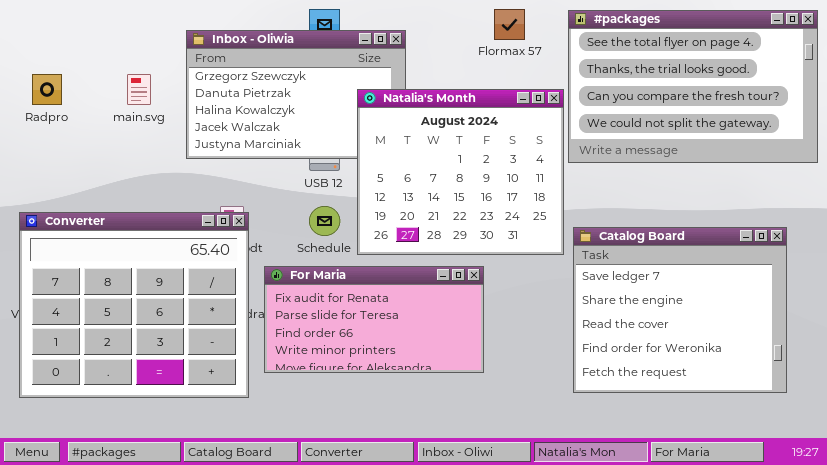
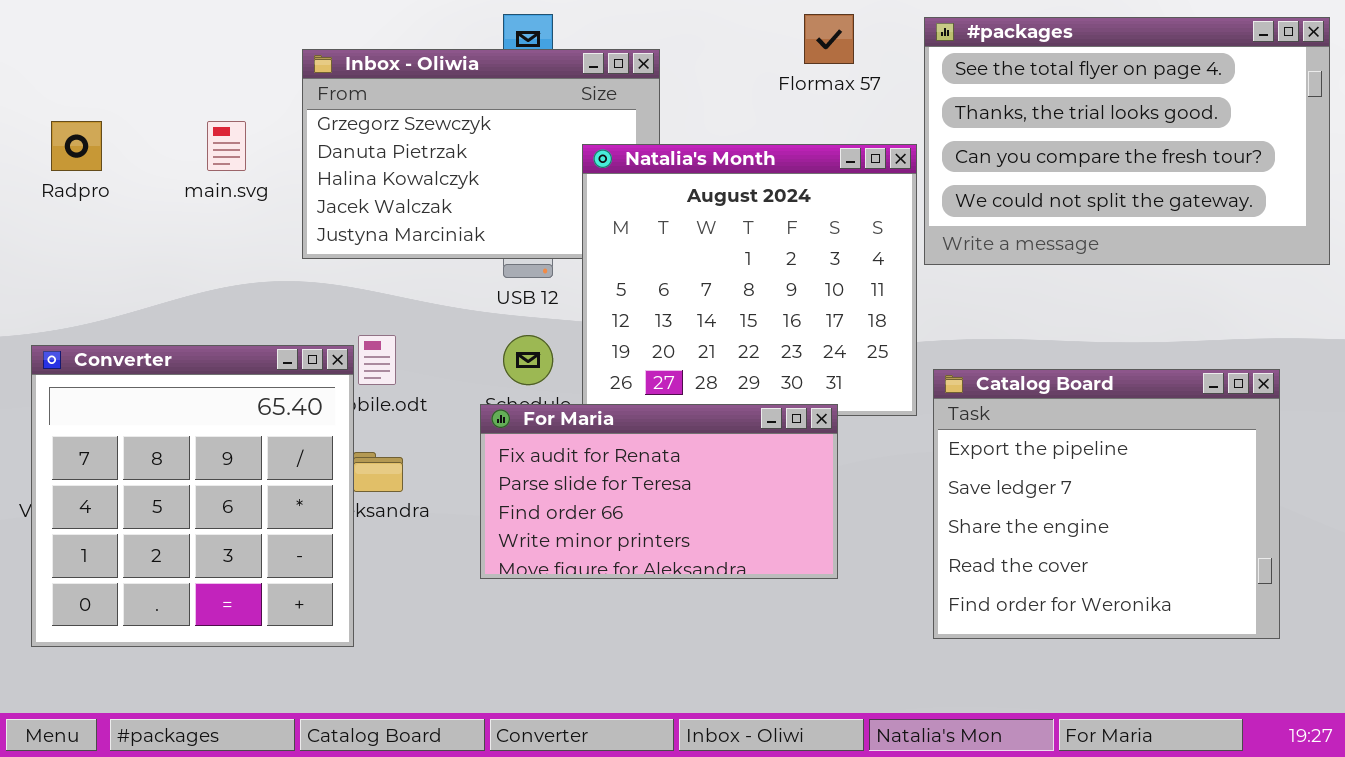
Converter: [19,212,249,398] -> [31,345,354,647], resized
Catalog Board: [573,227,787,393] -> [933,369,1280,639], scrolled up 1 row
For Maria: [264,266,484,373] -> [480,404,838,579], moved

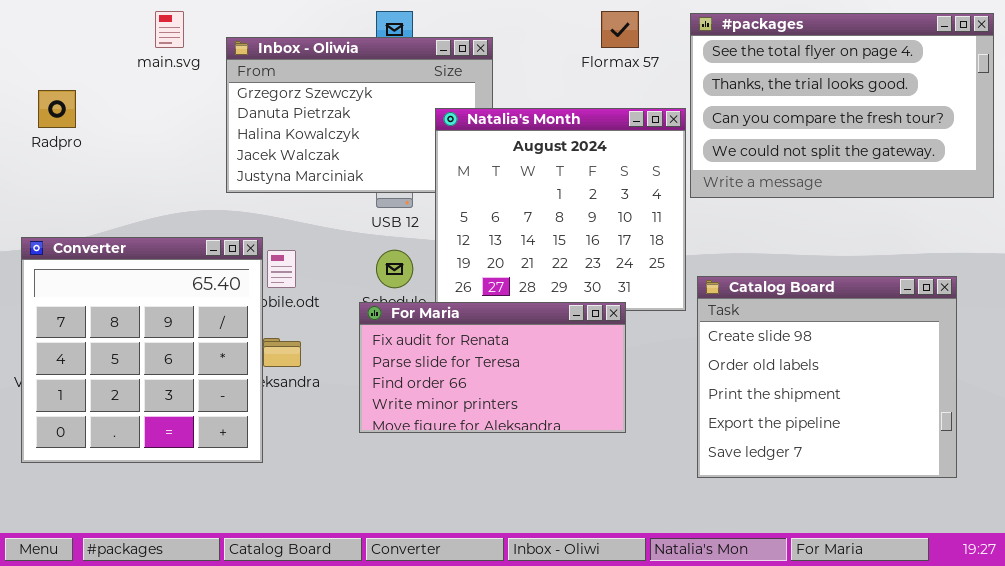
main.svg: [207,121,246,171] -> [155,11,184,48], moved
Converter: [31,345,354,647] -> [21,237,263,463], moved
Catalog Board: [933,369,1280,639] -> [697,276,957,478], scrolled up 3 rows

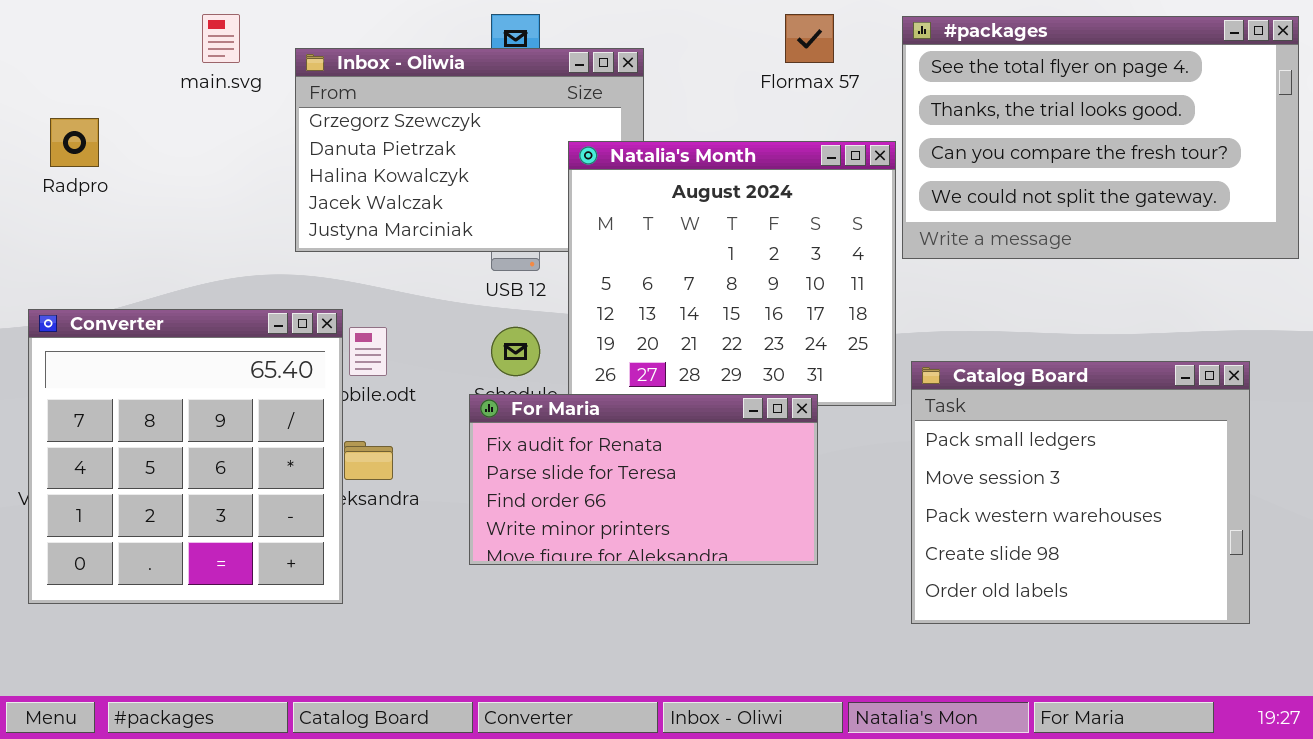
Catalog Board: [697,276,957,478] -> [911,361,1250,624], scrolled up 3 rows

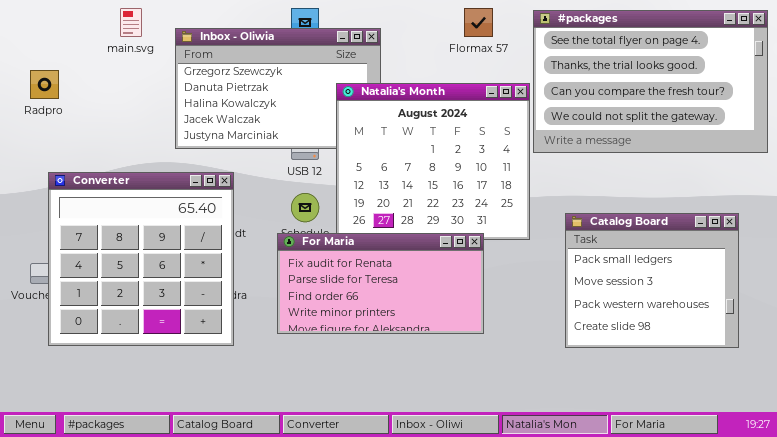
Converter: [28,309,343,604] -> [48,172,234,346], moved
Catalog Board: [911,361,1250,624] -> [565,213,739,348], resized

